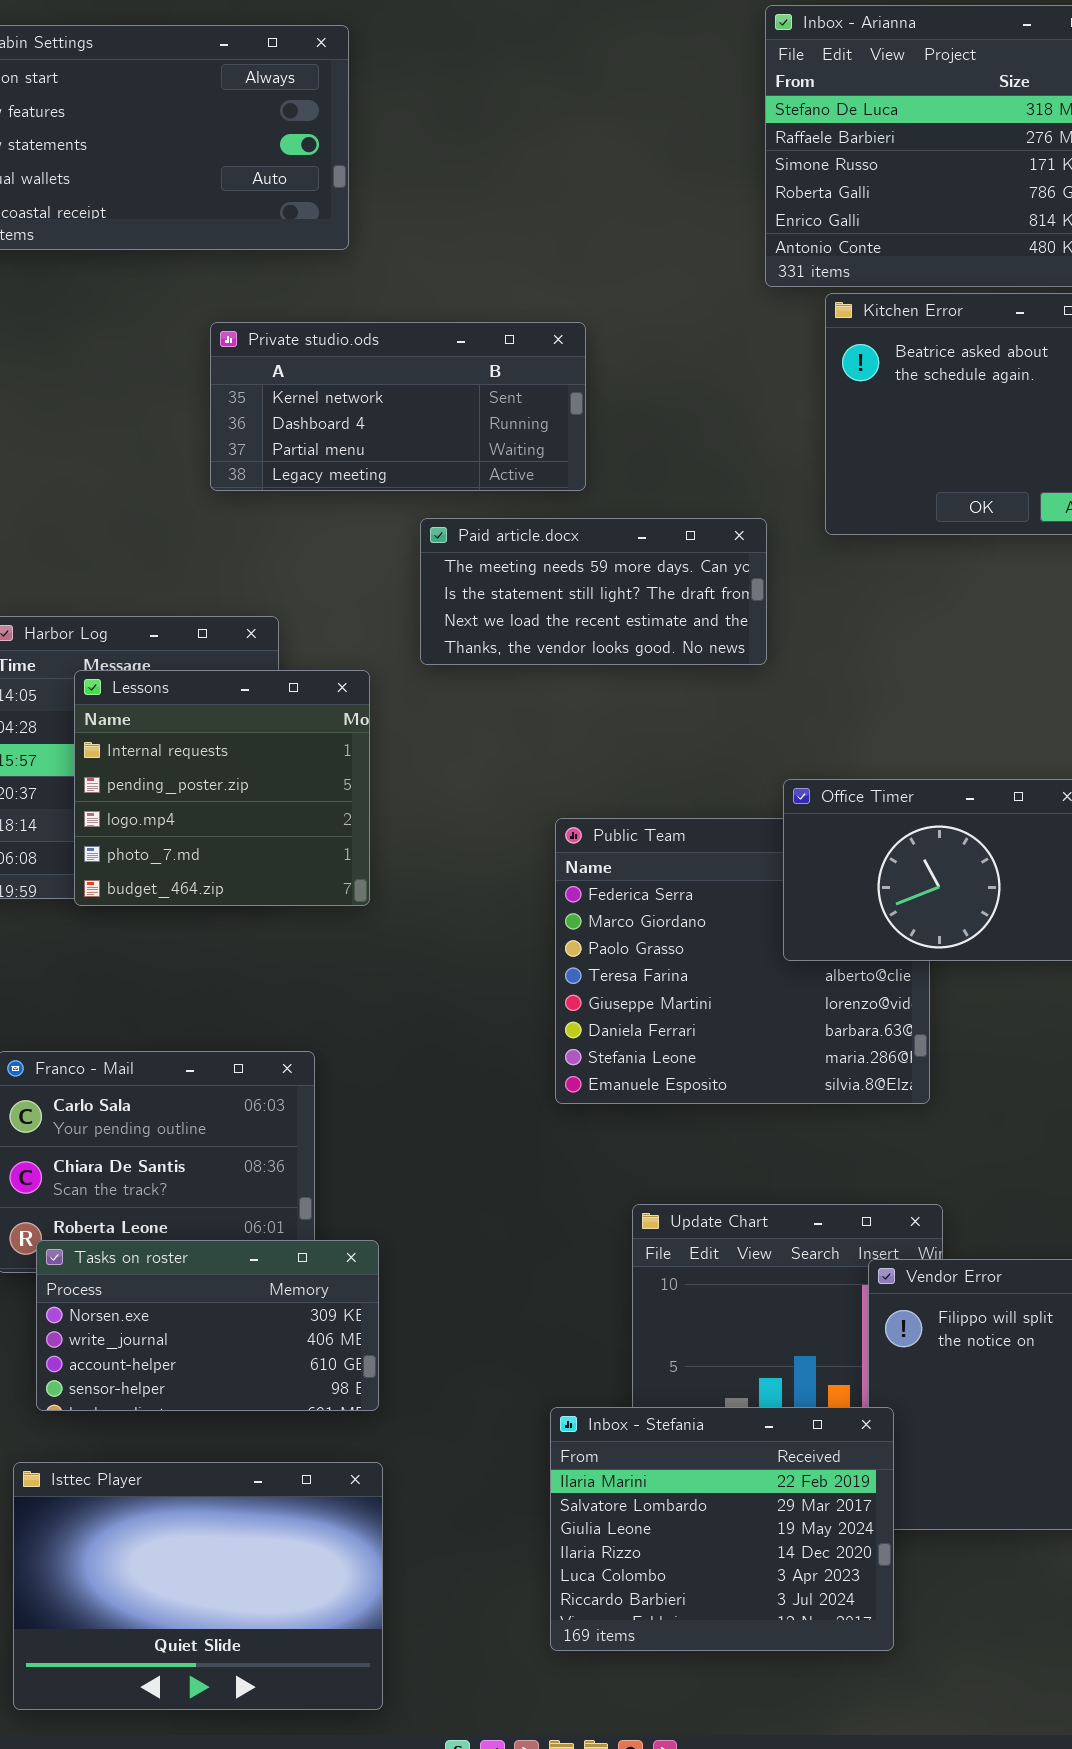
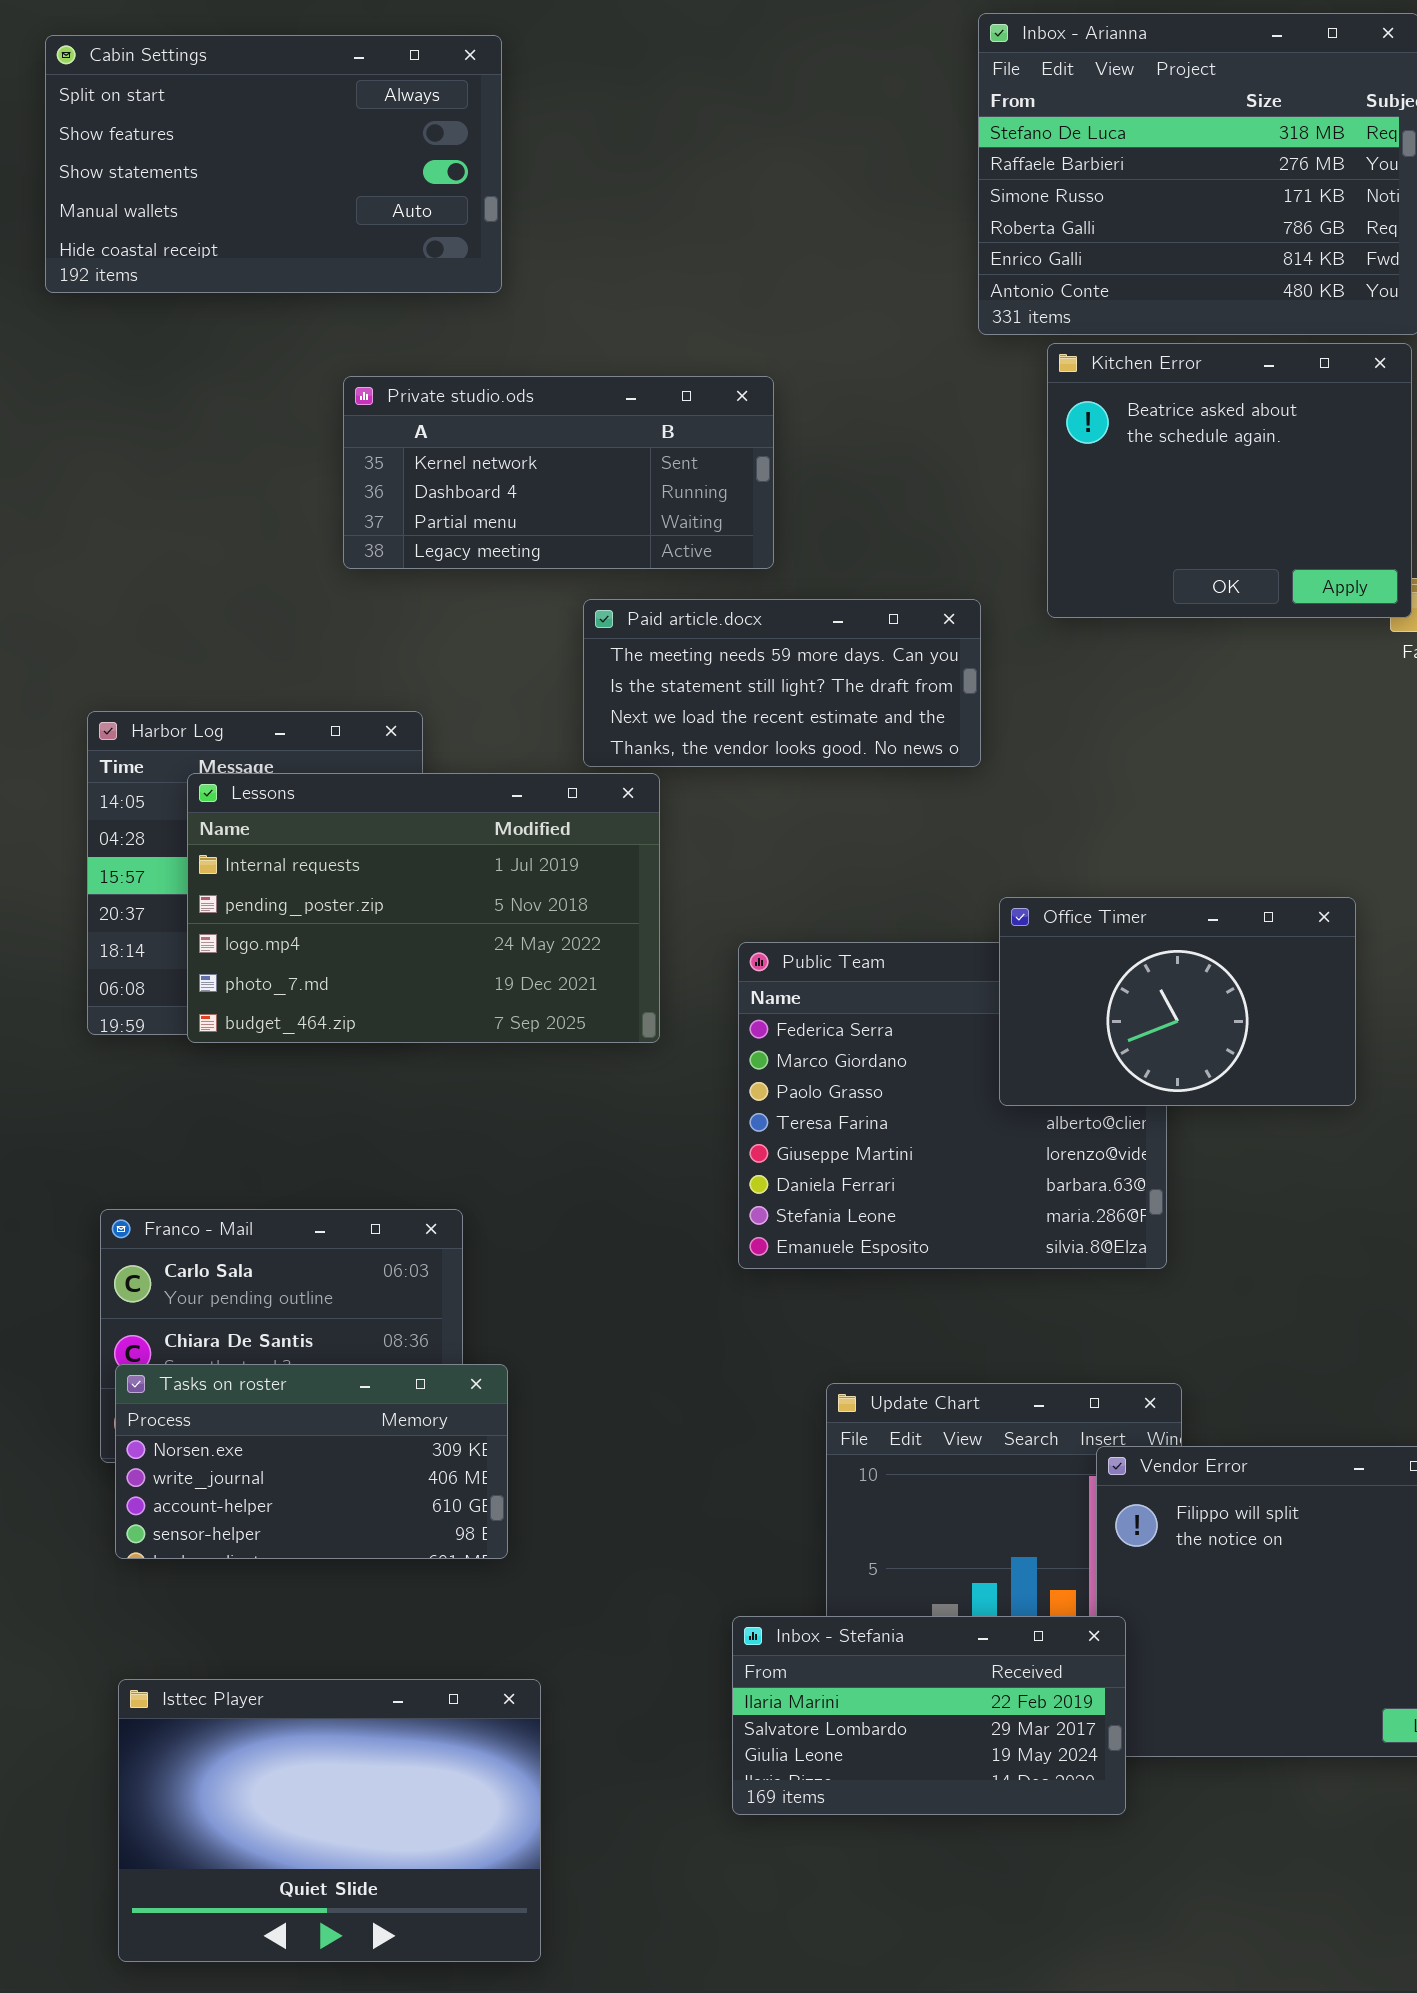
Lessons: [74,670,370,906] -> [187,773,660,1043], resized
Tasks on roster: [36,1240,379,1411] -> [115,1364,508,1559], moved
Inbox - Stefania: [550,1407,894,1651] -> [732,1616,1126,1815], resized

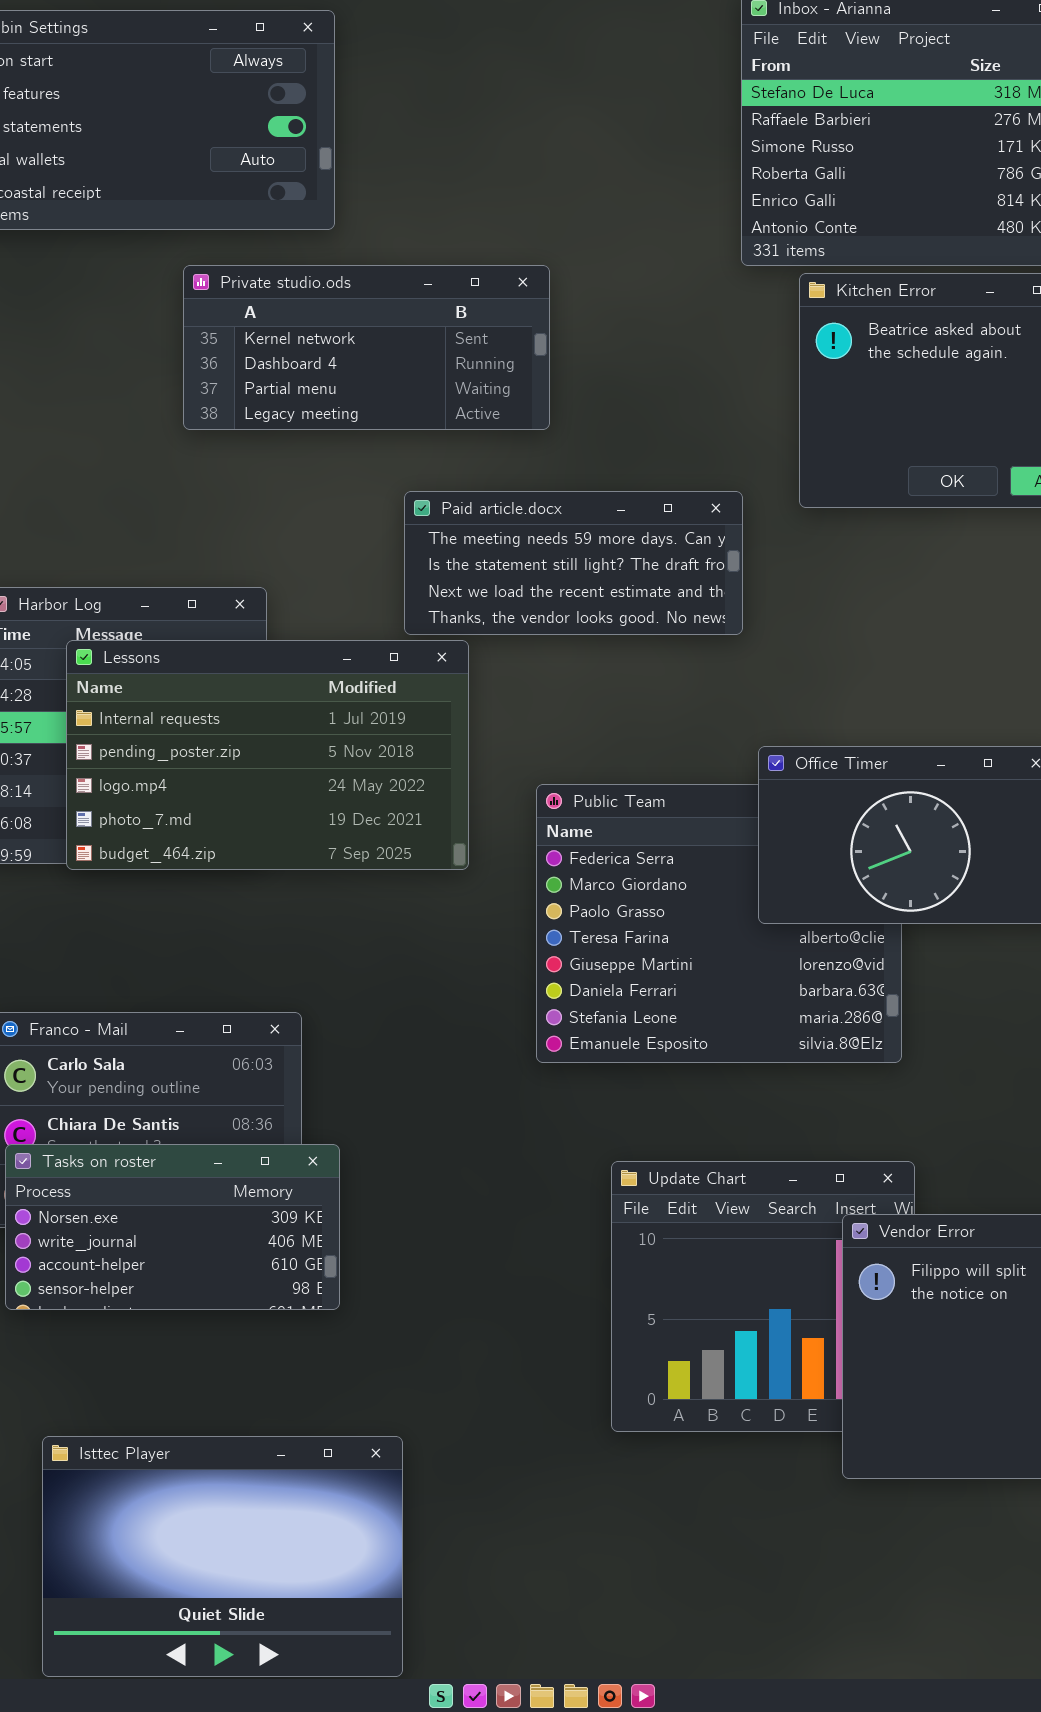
Private studio.ods: [343,376,774,569] -> [183,265,550,430], moved
Inbox - Stefania: [732,1616,1126,1815] -> none, closed
Isttec Player: [118,1679,541,1962] -> [42,1436,403,1677], moved

